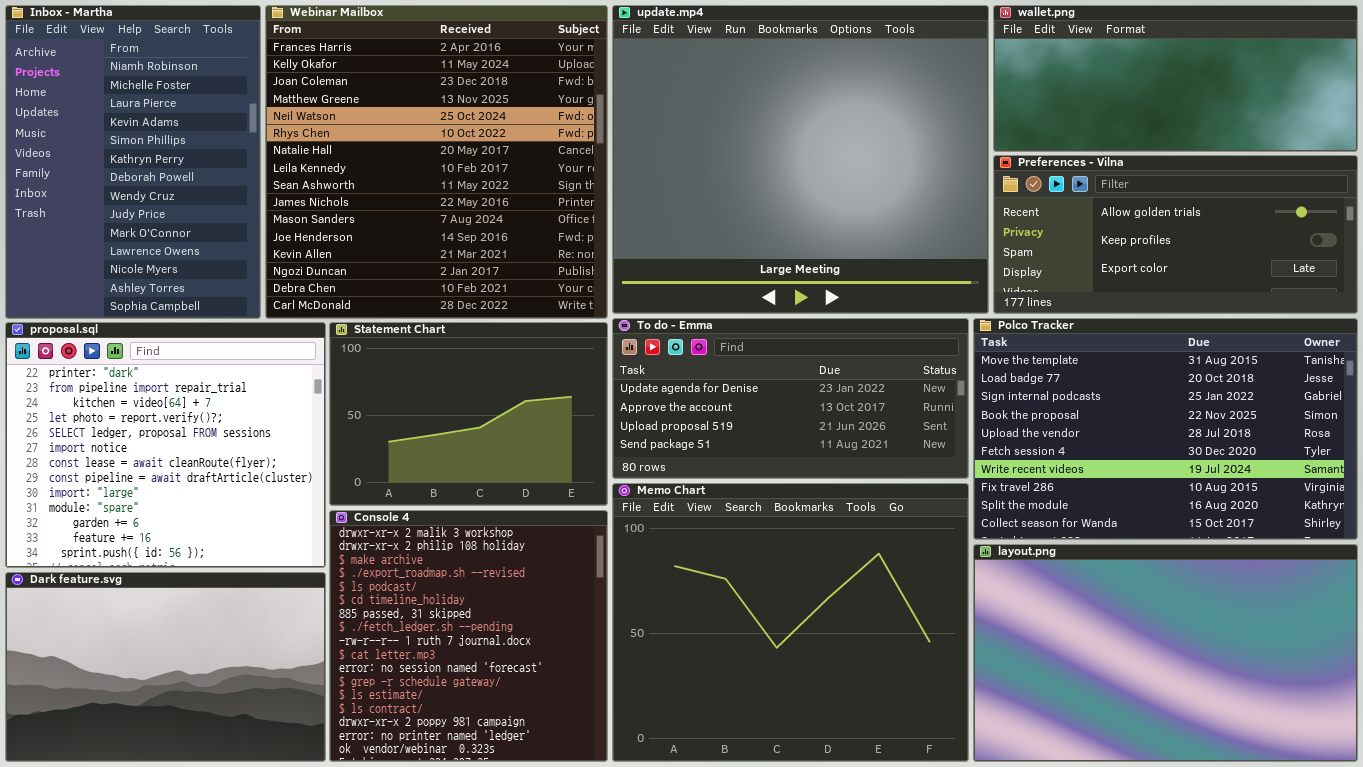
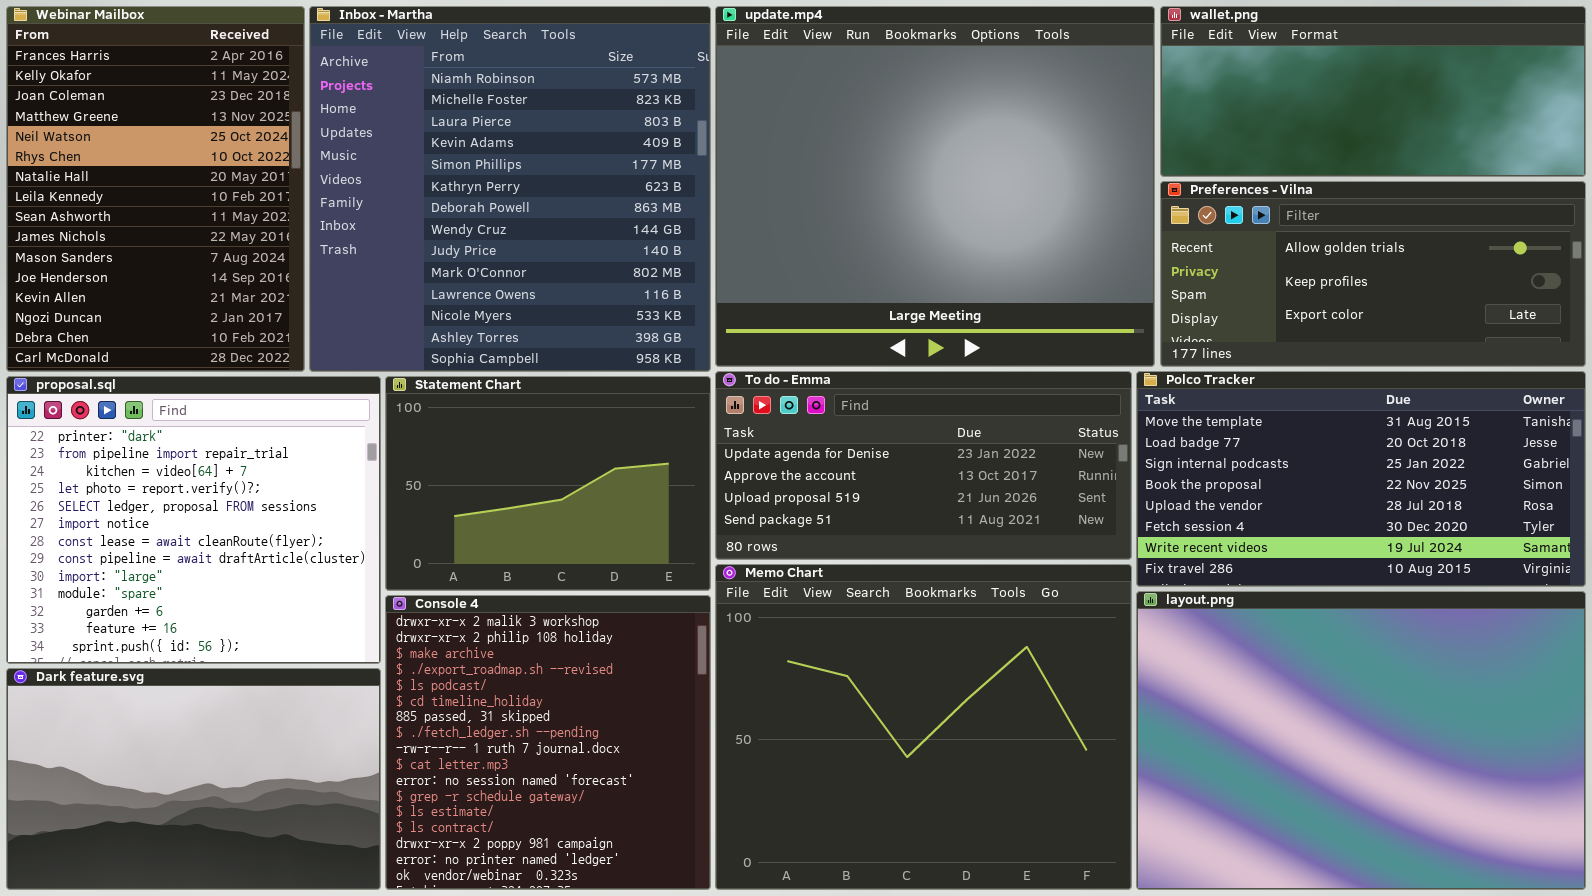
Inbox - Martha: [5,5,261,319] -> [309,6,711,372], moved, resized
Webinar Mailbox: [265,5,608,319] -> [6,6,305,372], moved, resized
Polco Tracker: [973,318,1358,540] -> [1136,371,1586,587], resized
layout.png: [973,544,1358,762] -> [1136,591,1586,890], resized

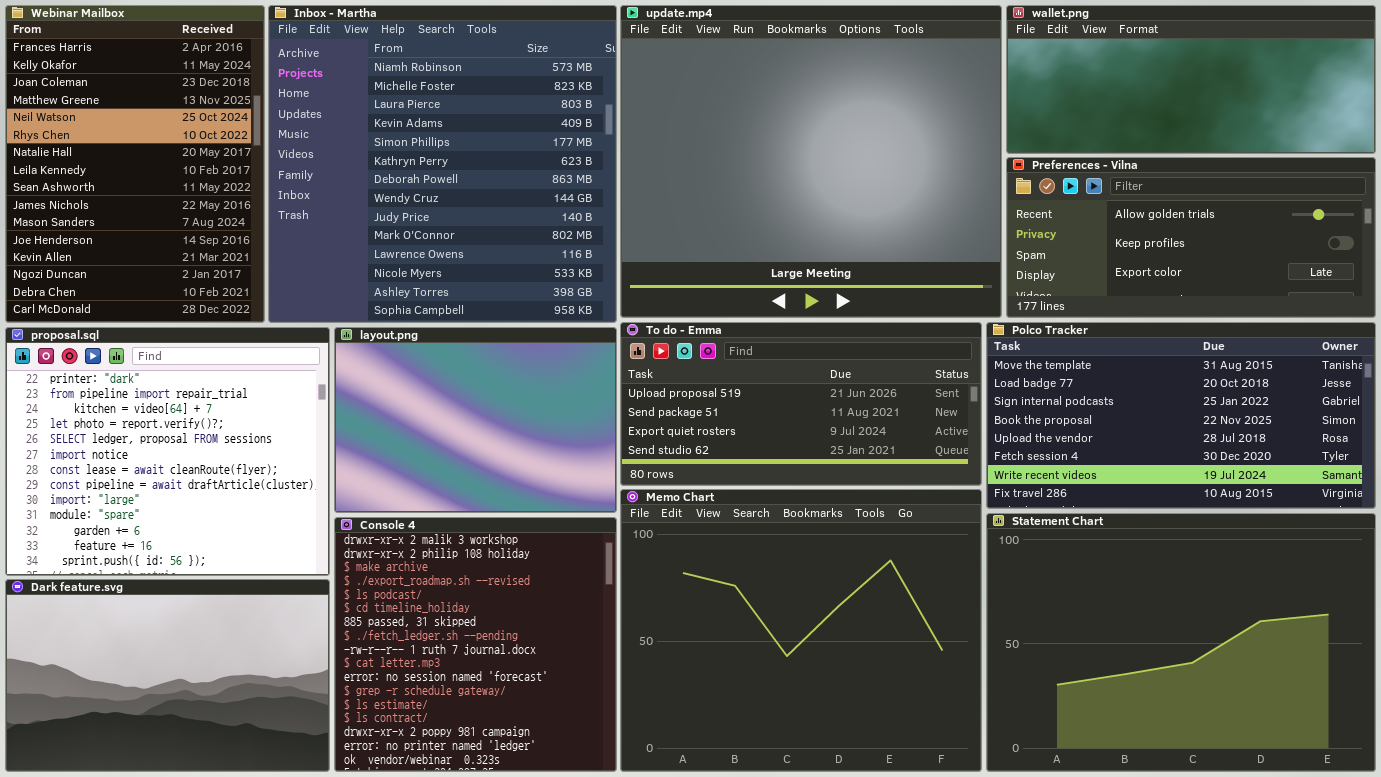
To do - Emma: [715,371,1132,560] -> [620,322,982,486], scrolled down 2 rows
Statement Chart: [385,376,711,591] -> [986,513,1376,772], moved, resized
layout.png: [1136,591,1586,890] -> [334,327,617,513], moved, resized

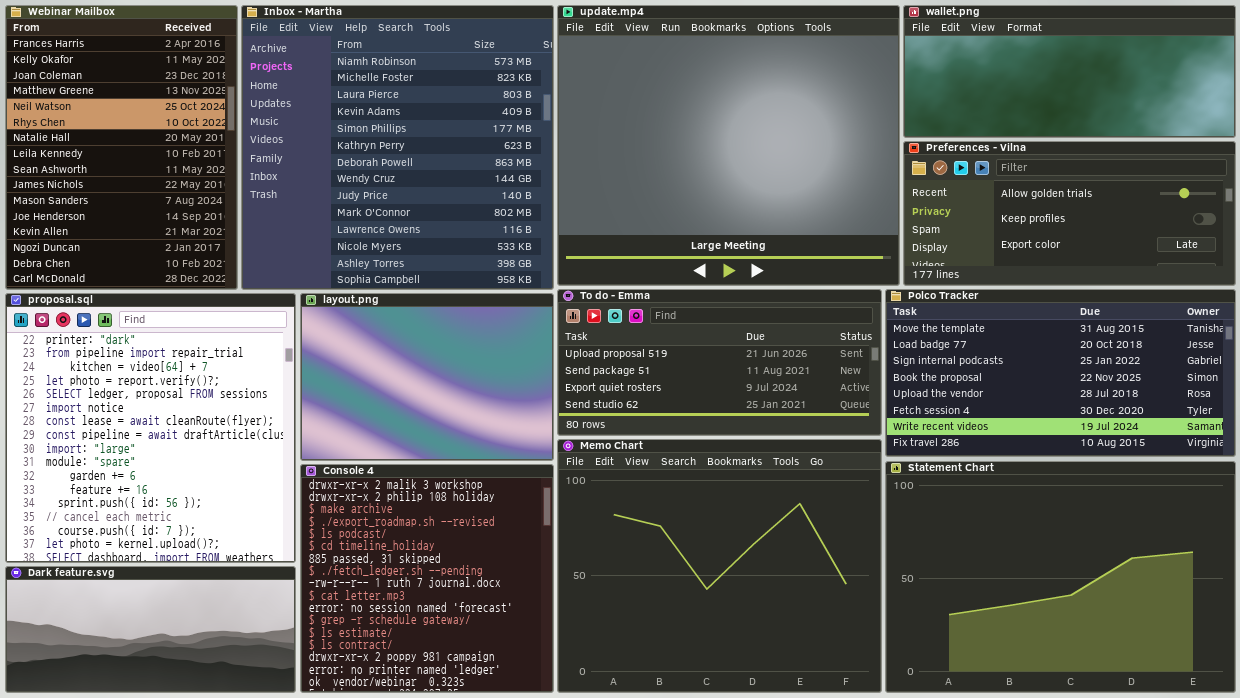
proposal.sql: [5,327,330,576] -> [5,293,296,563], resized
Dark feature.svg: [5,579,330,772] -> [5,566,296,693], resized

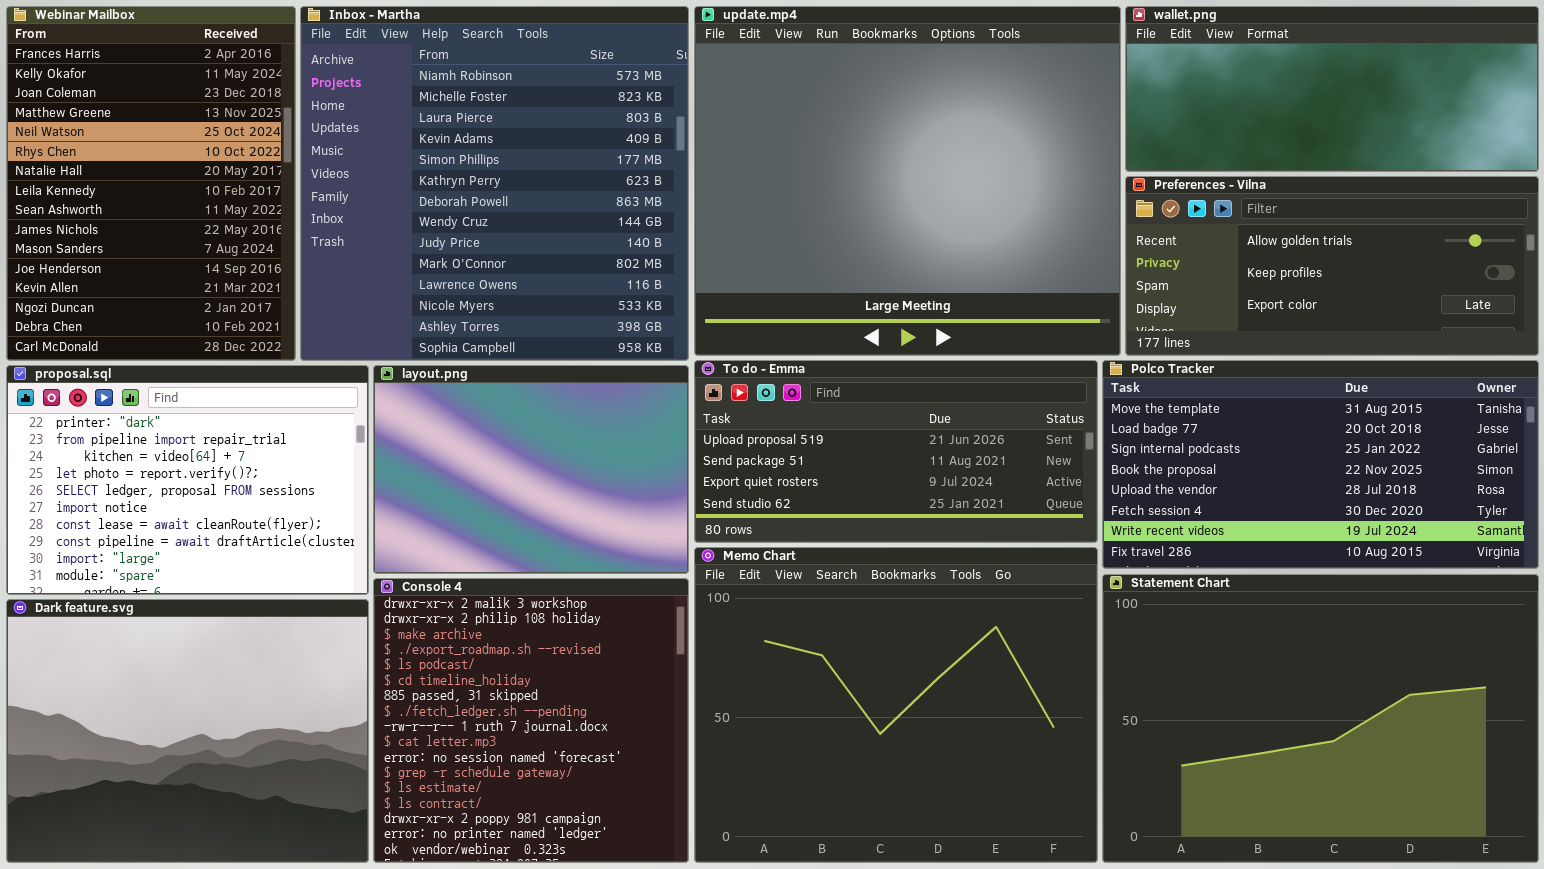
proposal.sql: [5,293,296,563] -> [6,365,369,595], resized
Dark feature.svg: [5,566,296,693] -> [6,599,369,863], resized

